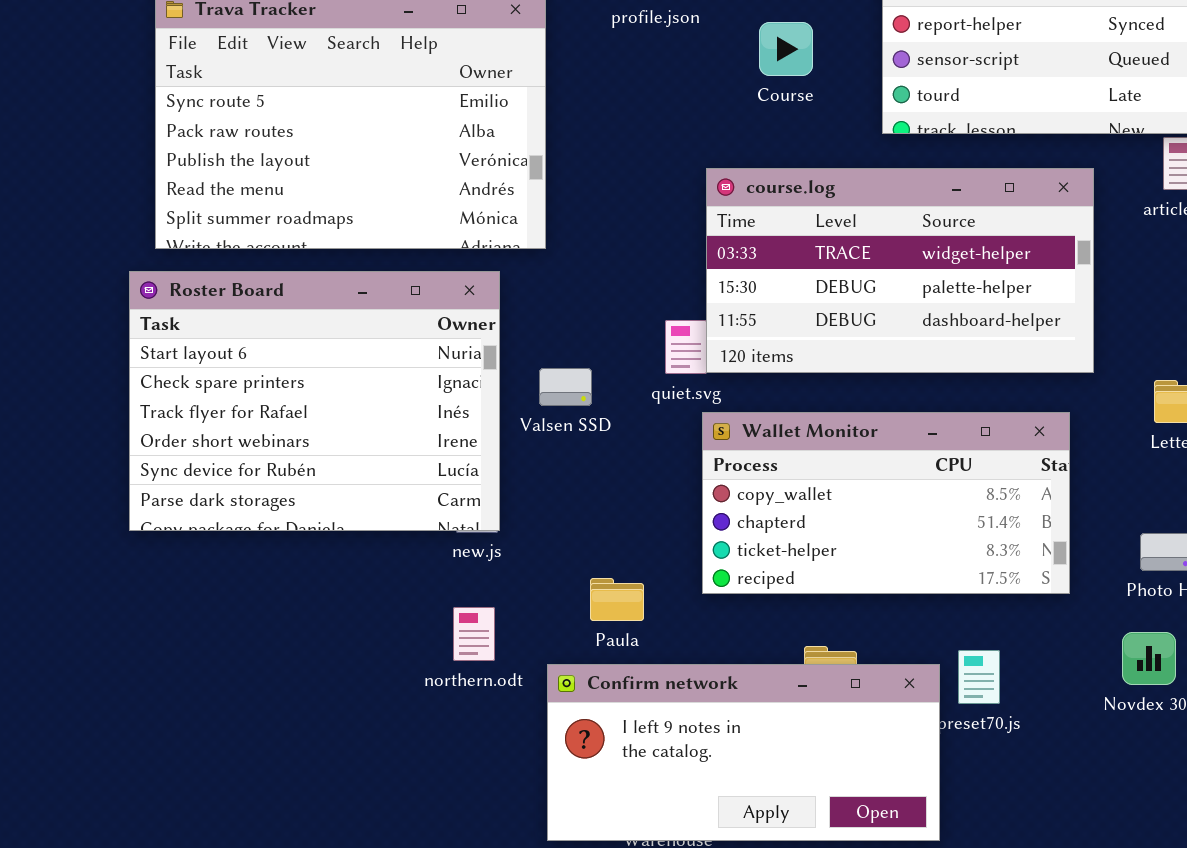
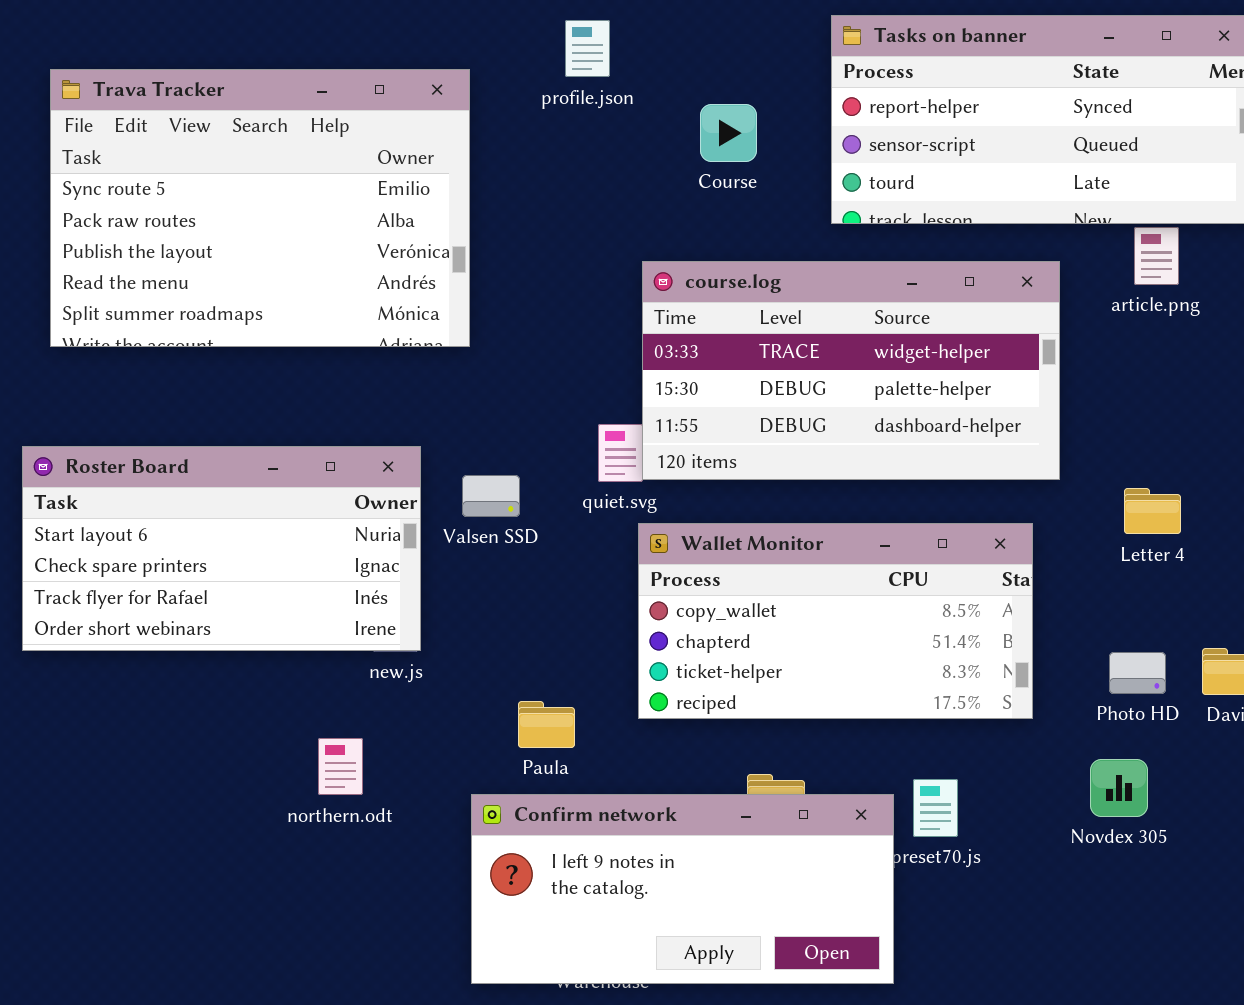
Roster Board: [129,271,500,531] -> [22,446,421,651], resized
northern.odt: [453,607,495,661] -> [318,738,363,795], moved

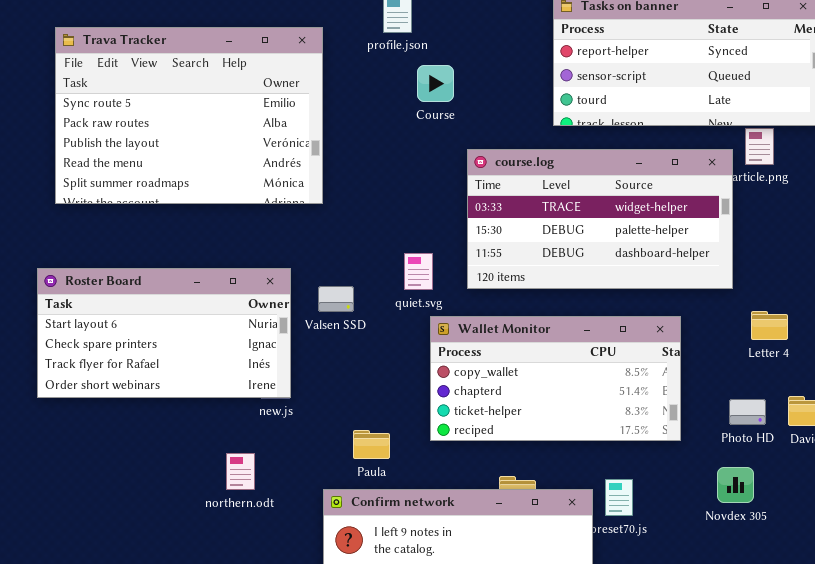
Course: [700,104,757,162] -> [417,65,454,102], moved
course.log: [642,261,1060,480] -> [467,149,733,289], moved
Letter 4: [1124,488,1181,534] -> [751,311,788,340], moved

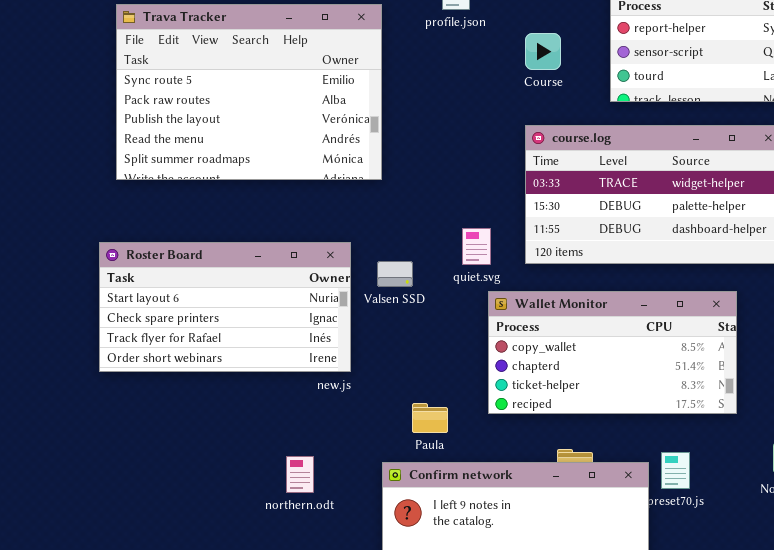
Course: [417,65,454,102] -> [525,33,561,70], moved
northern.odt: [226,453,255,490] -> [286,456,314,493], moved

